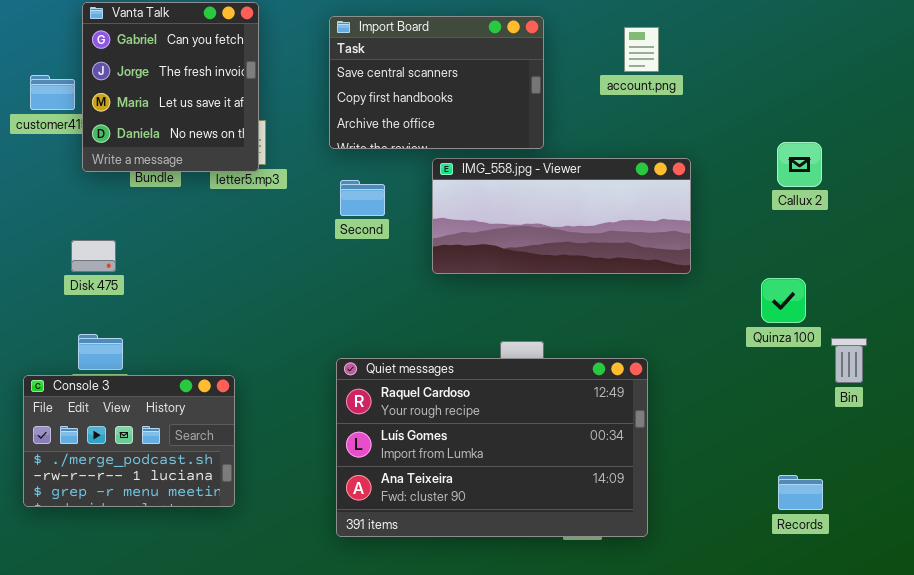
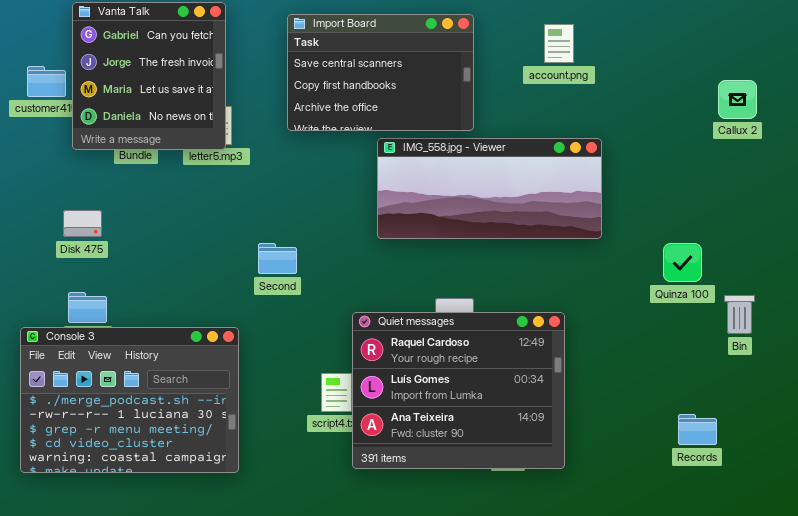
Callux 2: [777,142,822,187] -> [718,80,757,119], moved
Second: [340,180,385,216] -> [258,243,297,274], moved
Quiet messages: [336,358,648,537] -> [352,312,565,469], resized
Console 3: [23,375,235,507] -> [20,327,239,473], resized

